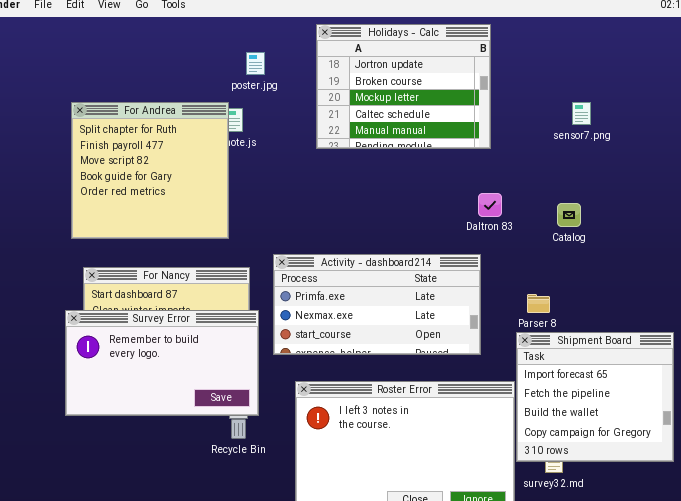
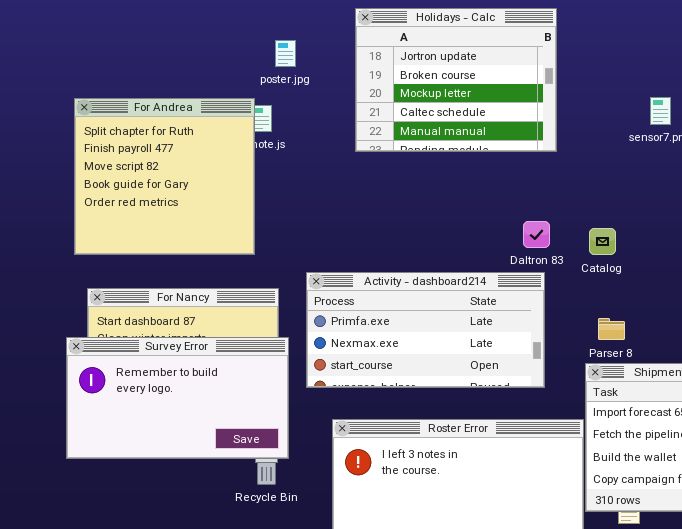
Daltron 83: [478,193,502,217] -> [523,221,550,248], moved
Catalog: [557,203,581,227] -> [589,228,616,255], moved

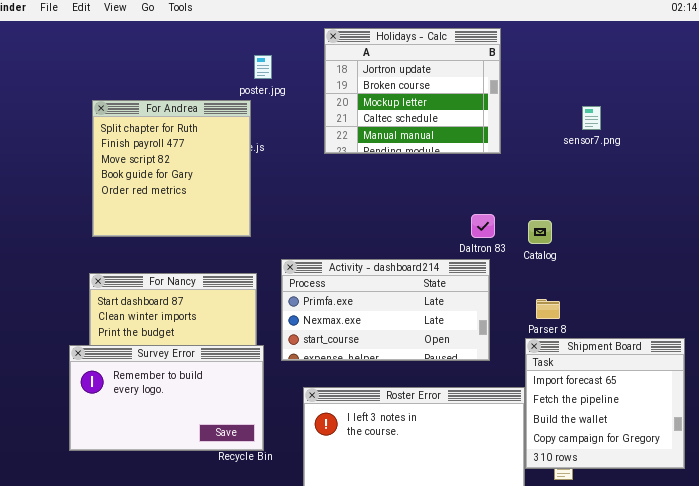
For Andrea: [74,98,255,255] -> [92,100,251,237], moved
Survey Error: [66,337,289,459] -> [69,345,264,451], moved

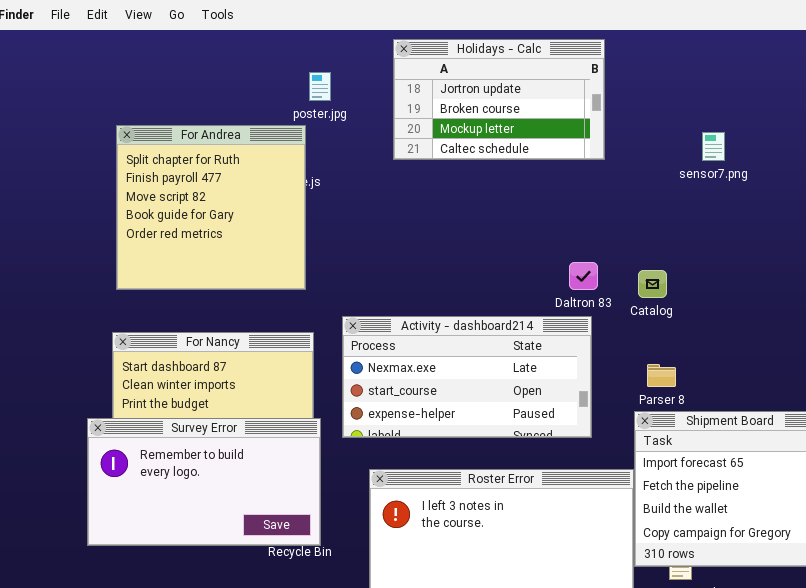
Holidays - Calc: [324,28,501,154] -> [393,39,605,160], resized
Activity - dashboard214: [281,259,490,361] -> [342,316,592,438], scrolled down 1 row

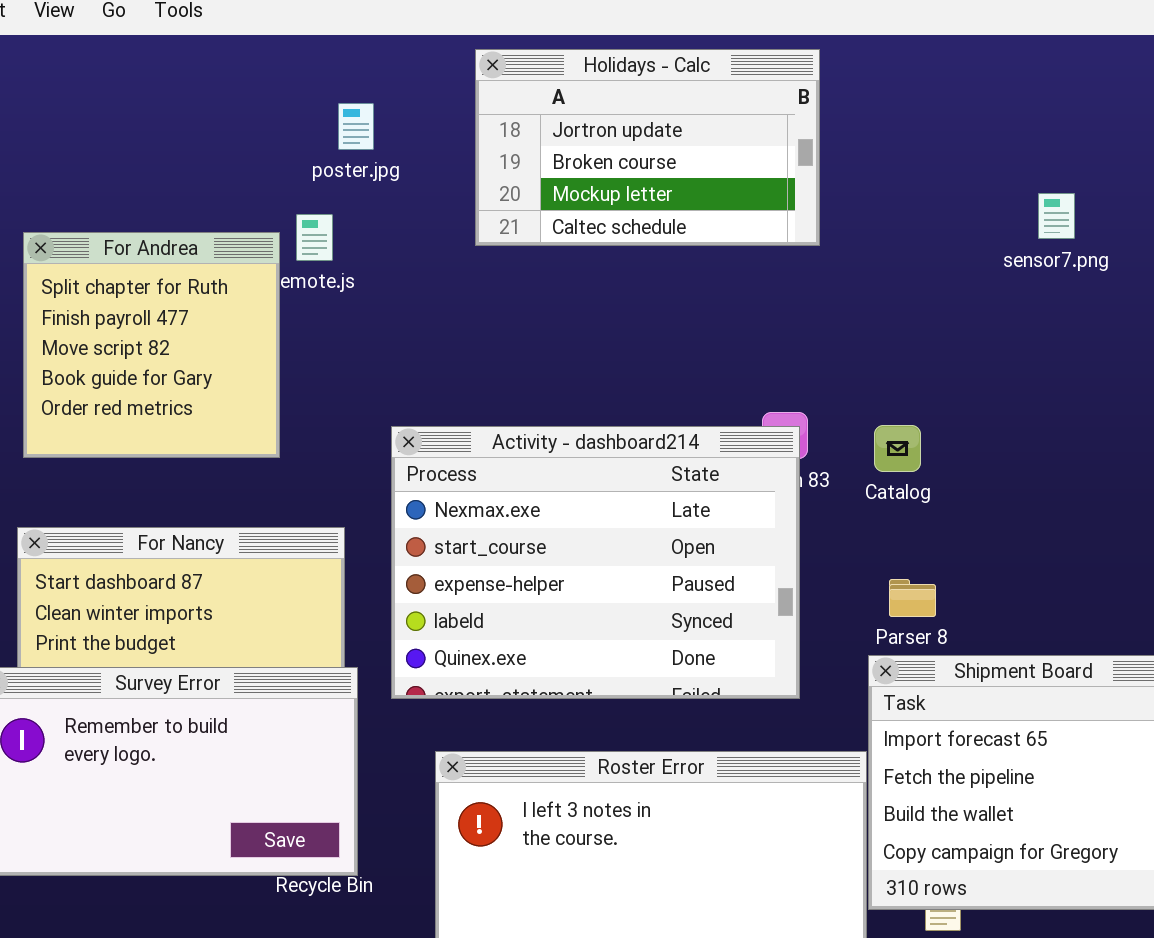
For Andrea: [116,125,306,290] -> [23,232,280,458], resized
sensor7.png: [702,132,725,161] -> [1038,193,1075,239], moved
Activity - dashboard214: [342,316,592,438] -> [391,426,800,699], resized

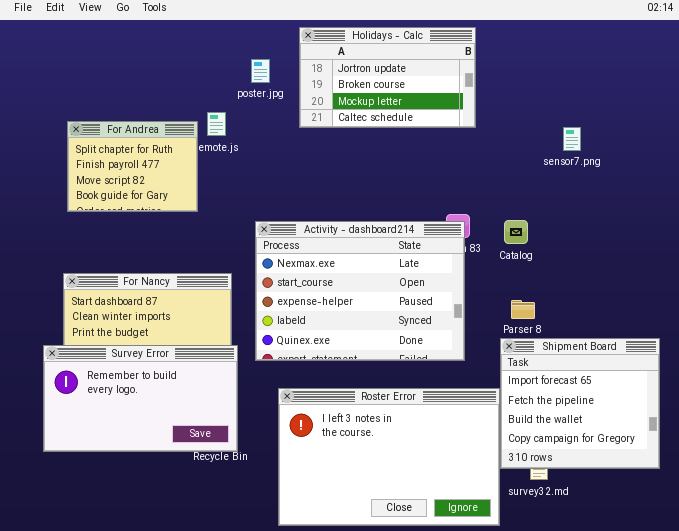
poster.jpg: [338,103,374,150] -> [251,59,270,83], moved
sensor7.png: [1038,193,1075,239] -> [563,127,581,151], moved
For Andrea: [23,232,280,458] -> [67,121,198,212], resized

